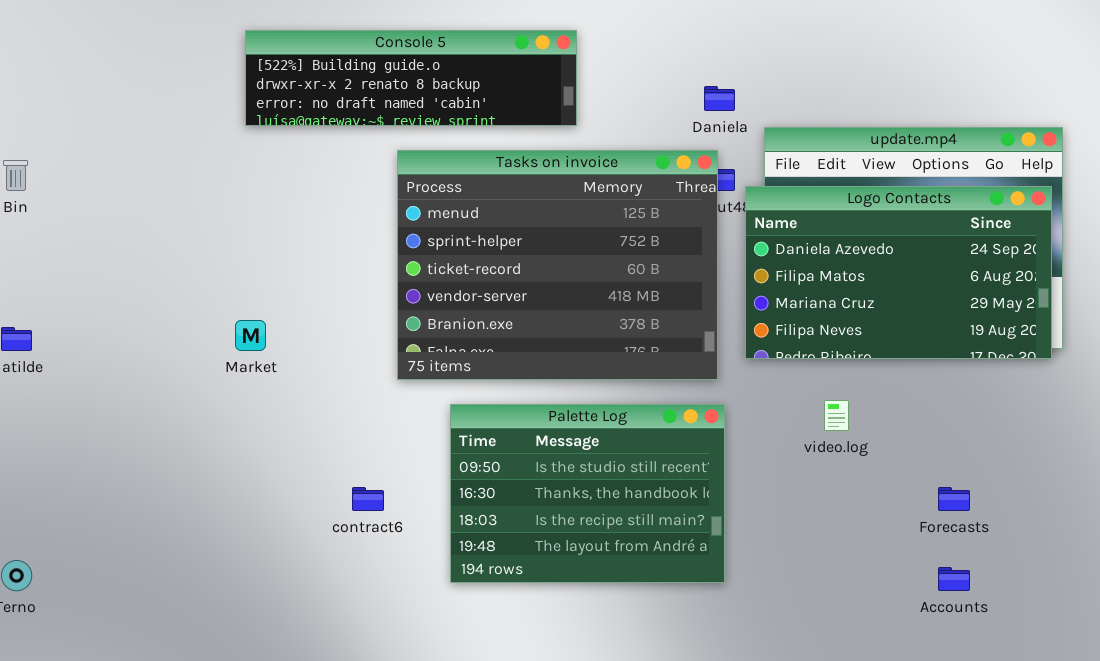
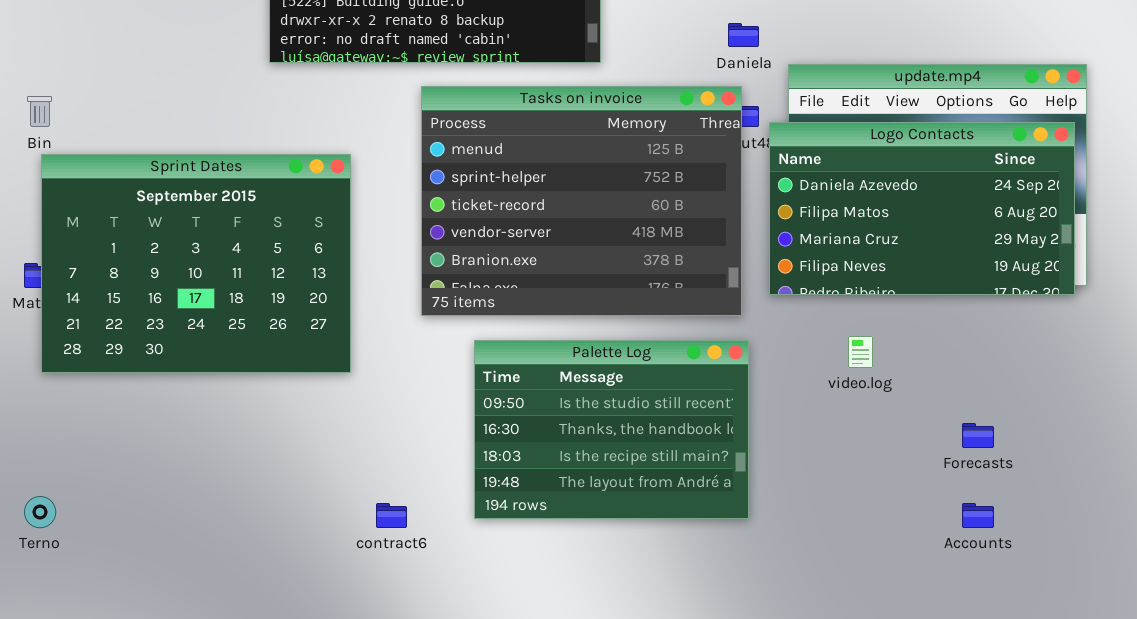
Sprint Dates: none -> [41,154,351,373], opened
contract6: [352,487,384,511] -> [376,503,407,528], moved

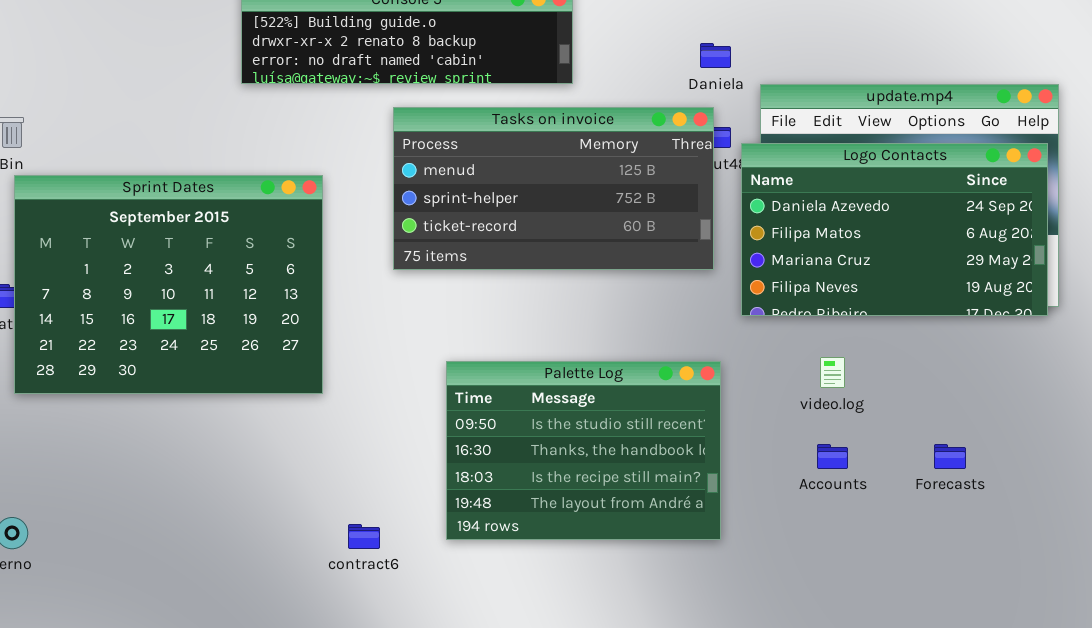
Tasks on invoice: [421,86,742,316] -> [393,107,714,270], resized
Accounts: [962,503,994,528] -> [817,444,848,469], moved

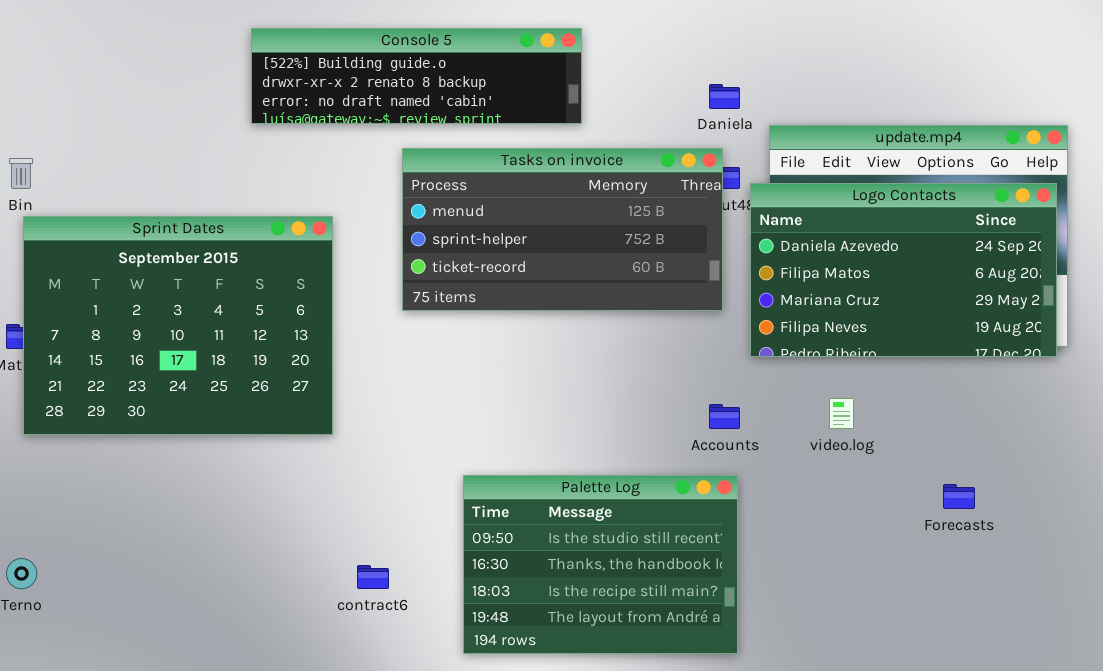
Palette Log: [446,361,721,540] -> [463,475,738,654], moved
Accounts: [817,444,848,469] -> [709,404,740,429], moved

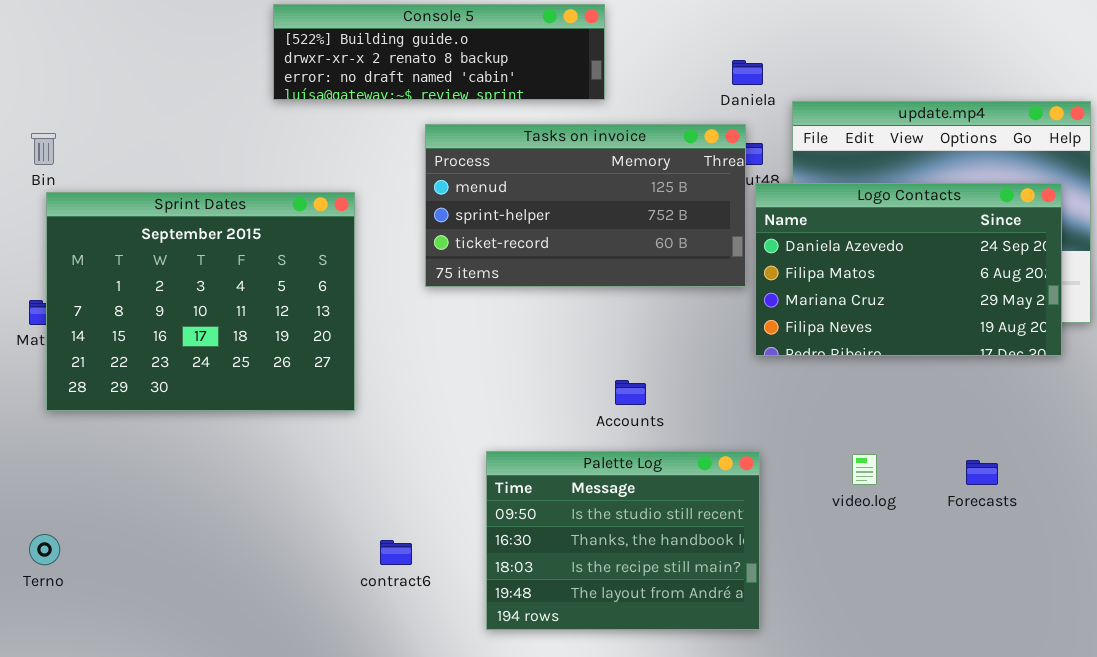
Logo Contacts: [750,183,1057,357] -> [755,183,1062,356], moved
video.log: [829,398,854,429] -> [852,454,877,485], moved
Accounts: [709,404,740,429] -> [615,380,646,405], moved

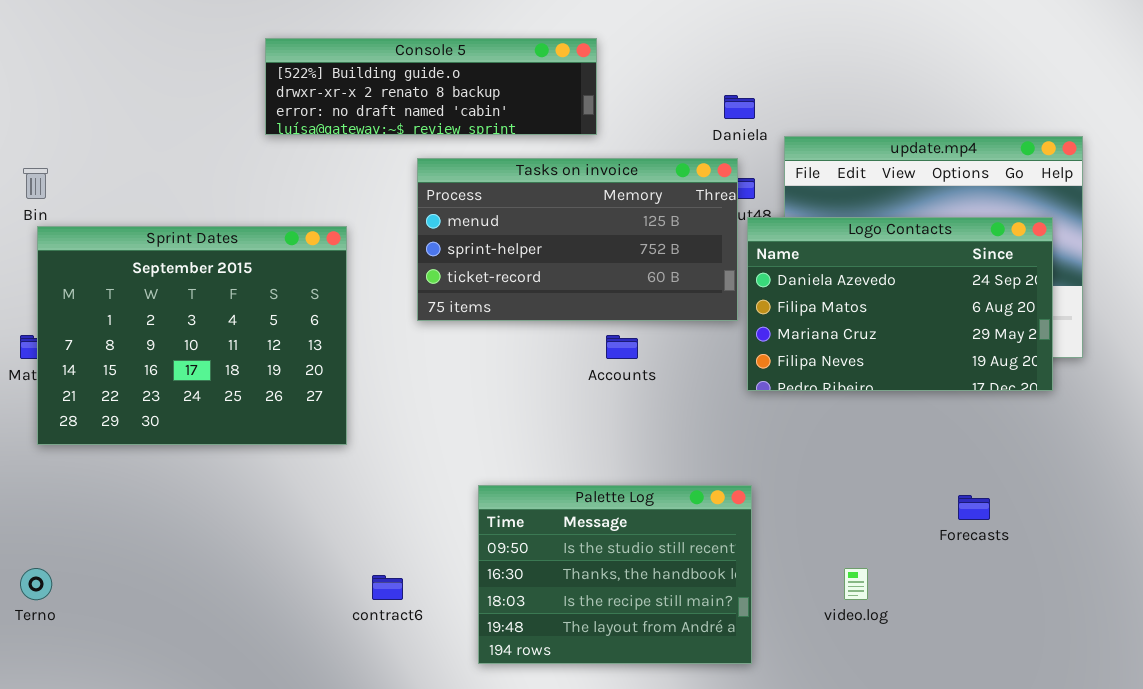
Accounts: [615,380,646,405] -> [606,335,638,359], moved
video.log: [852,454,877,485] -> [844,568,868,600], moved

